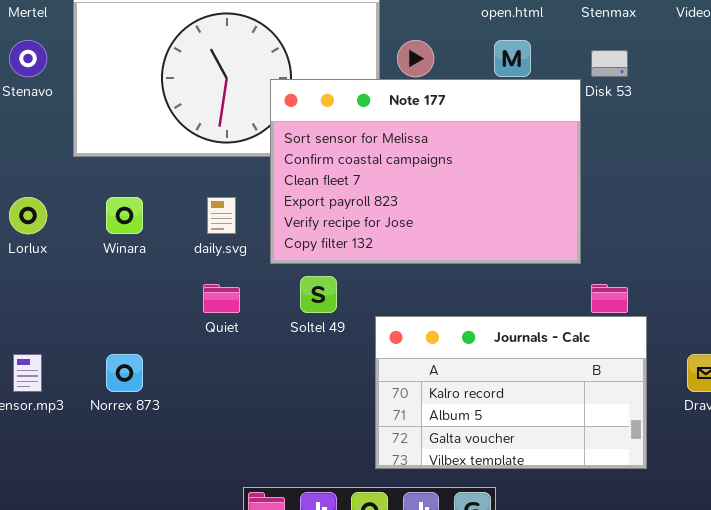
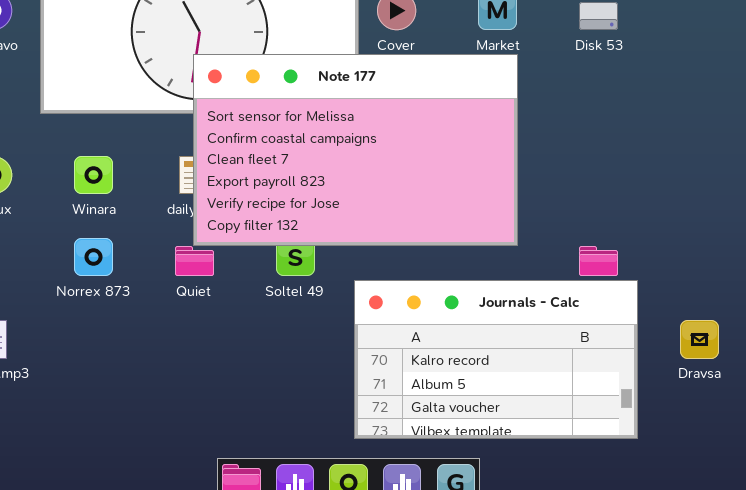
Note 177: [270,79,581,264] -> [193,54,518,246], moved
Norrex 873: [106,354,143,392] -> [74,238,113,276], moved

